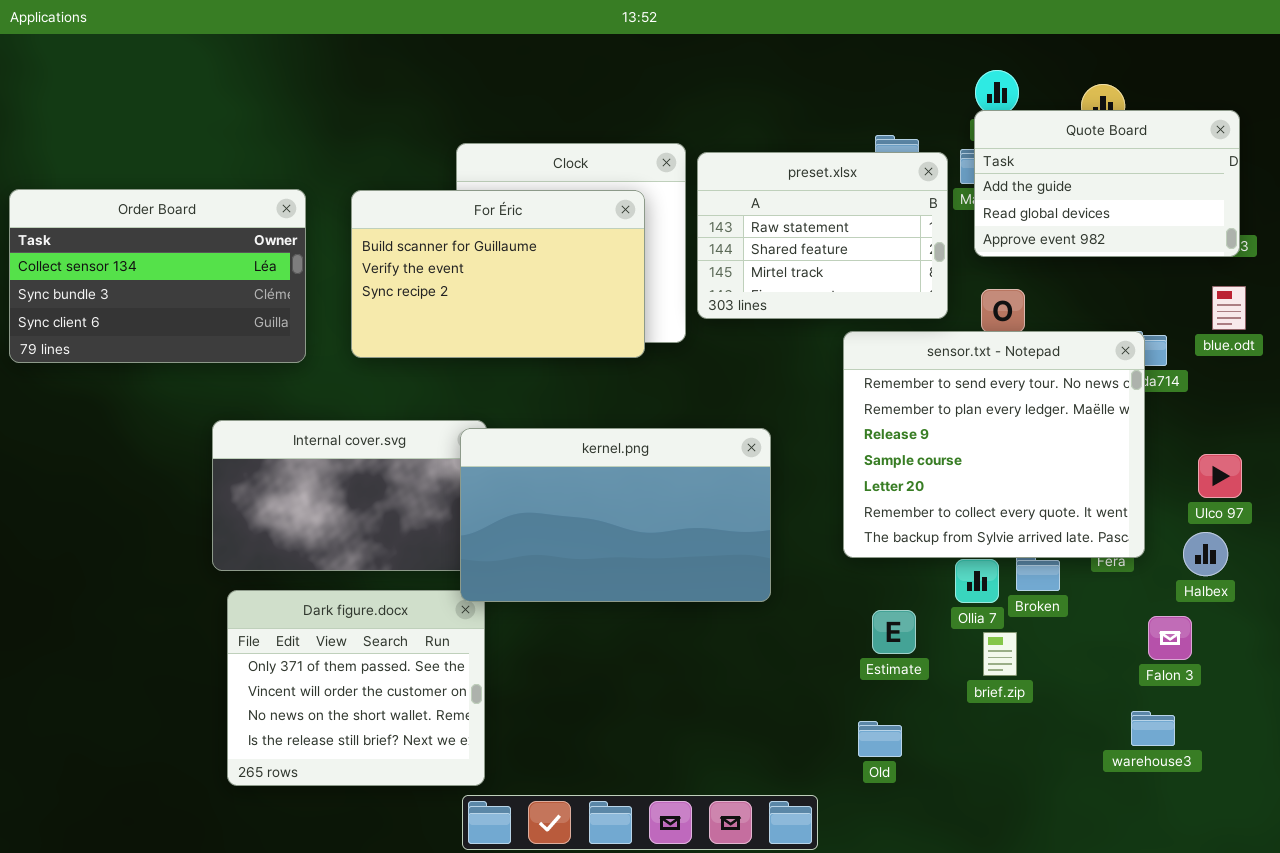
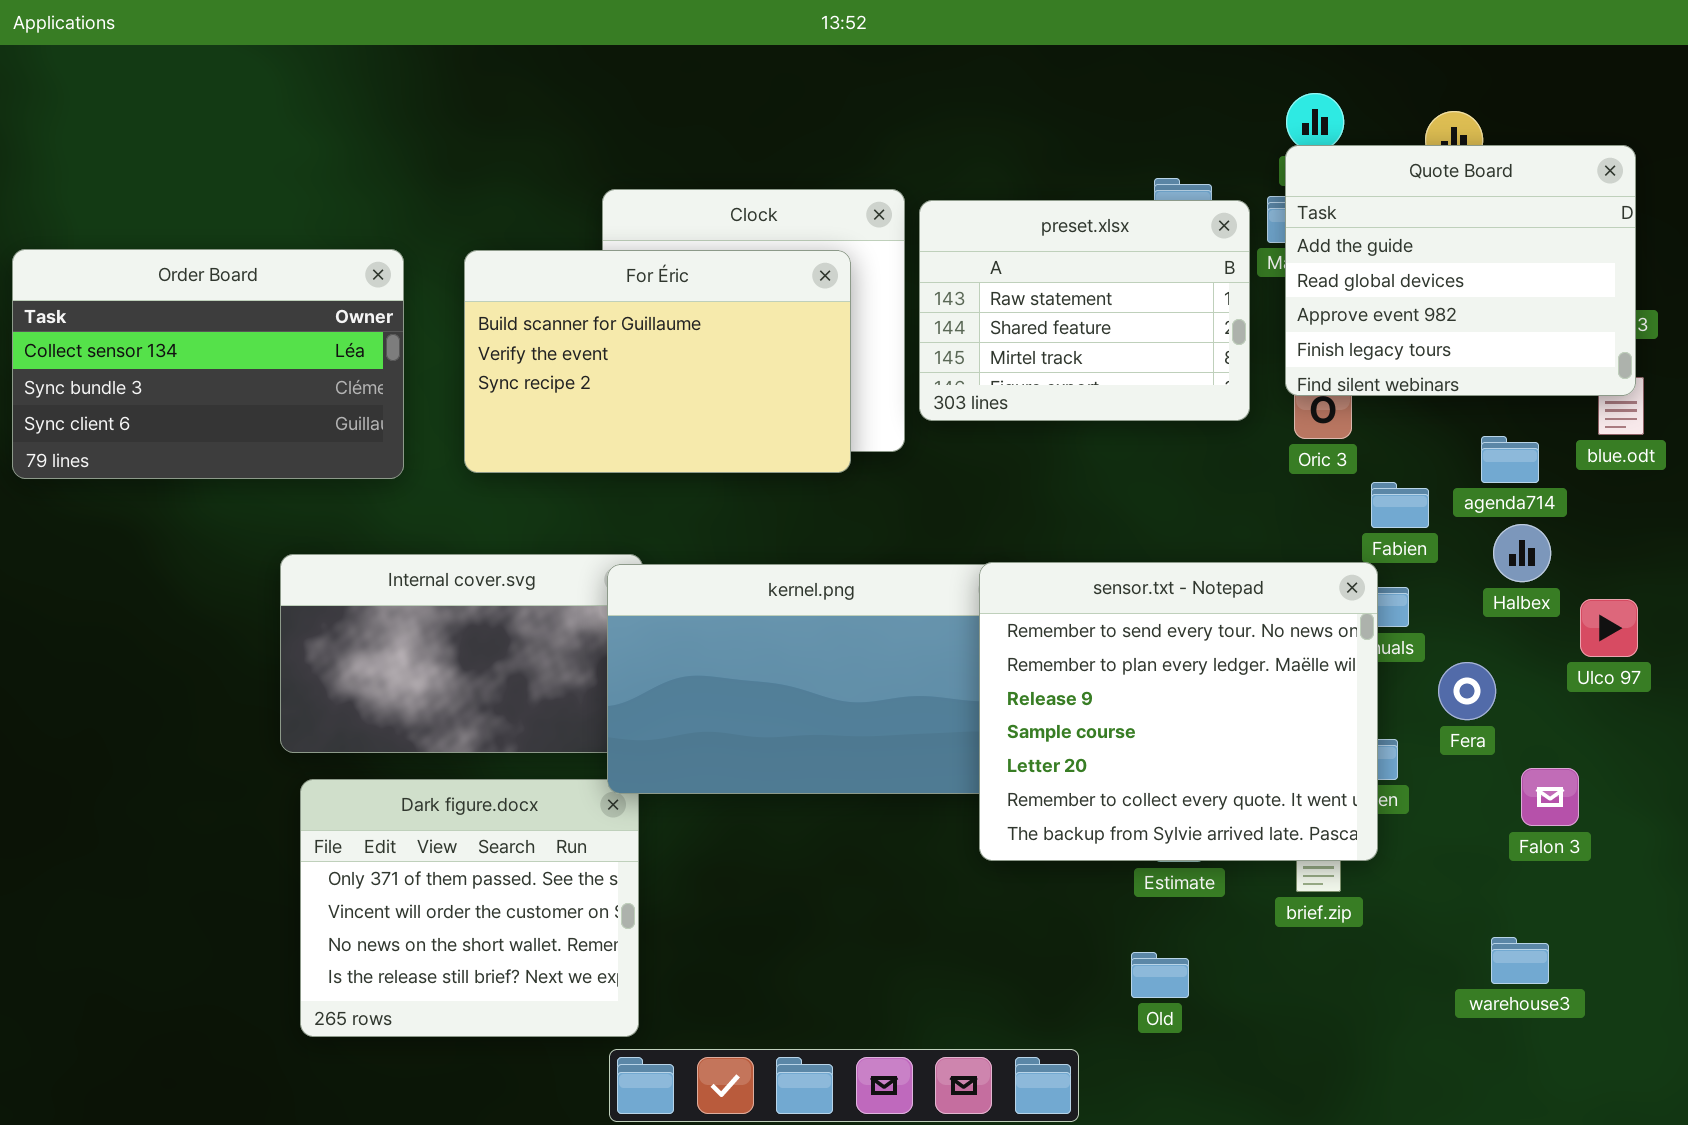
Quote Board: [974,110,1240,257] -> [1285,145,1636,396], resized
sensor.txt - Notepad: [843,331,1145,558] -> [979,562,1378,861], moved
Halbex: [1183,532,1228,576] -> [1493,524,1551,582], moved
Falon 3: [1148,616,1192,660] -> [1521,768,1579,826], moved

